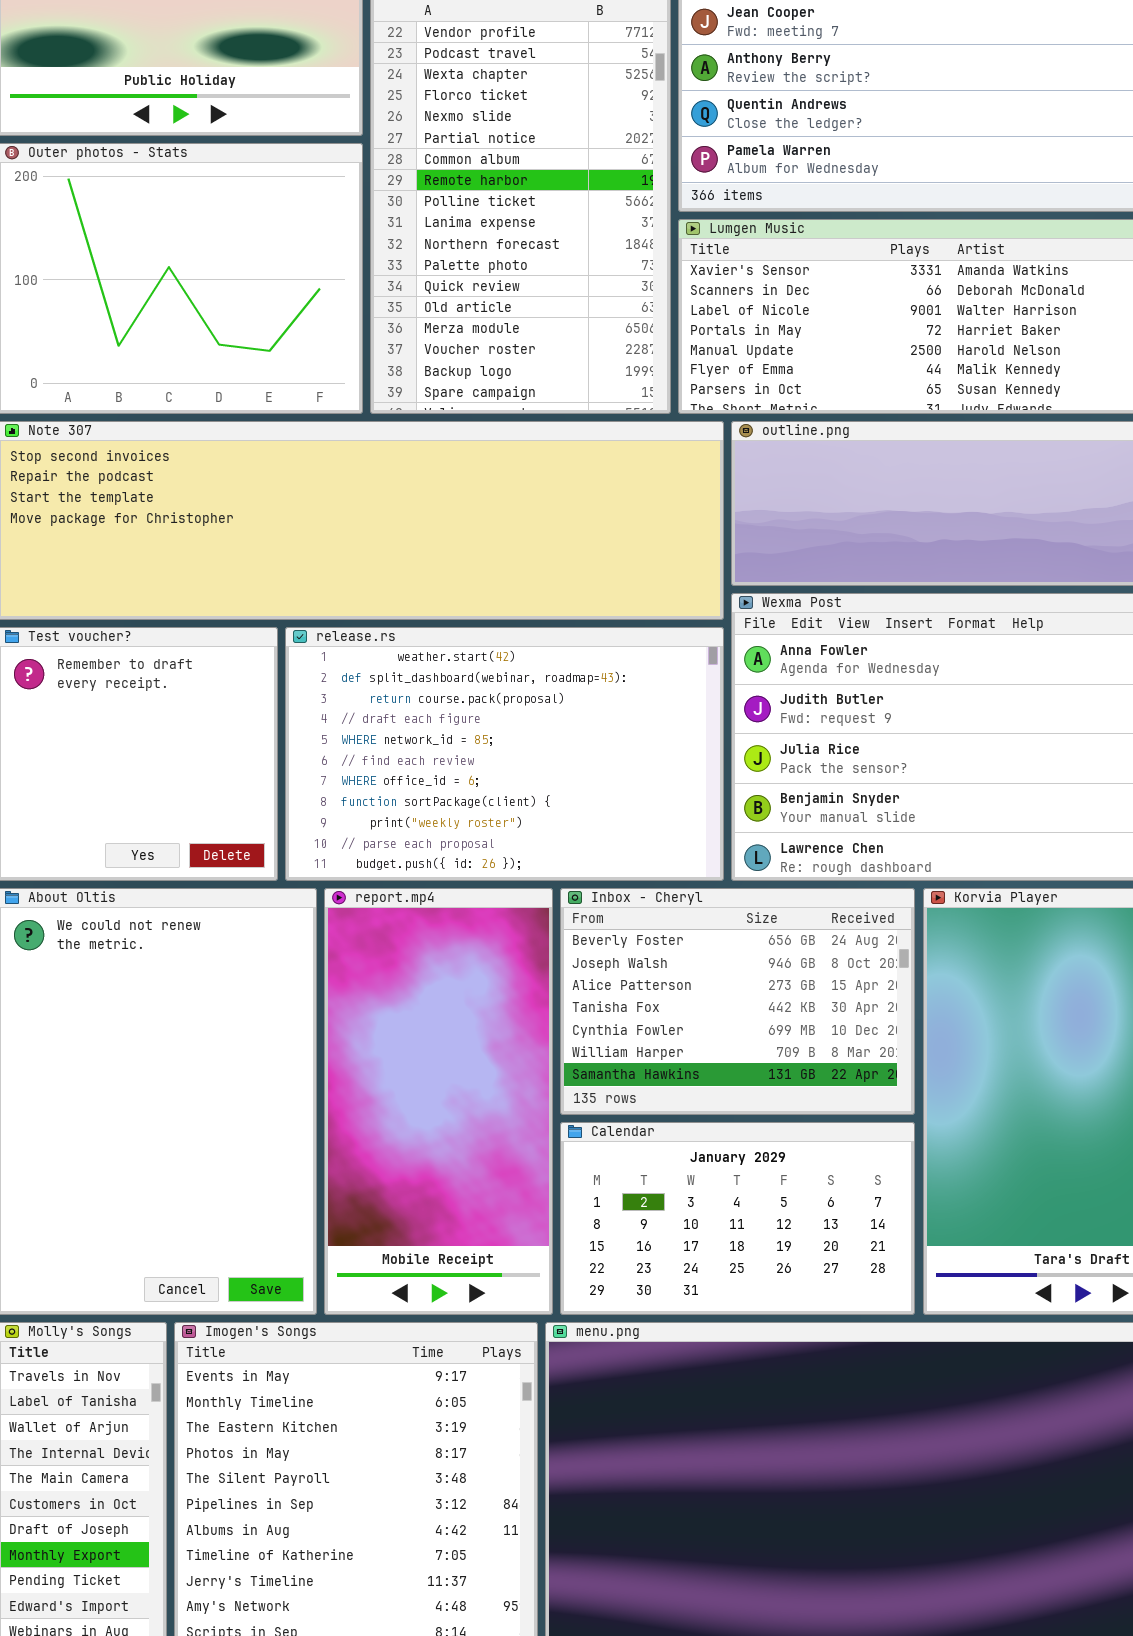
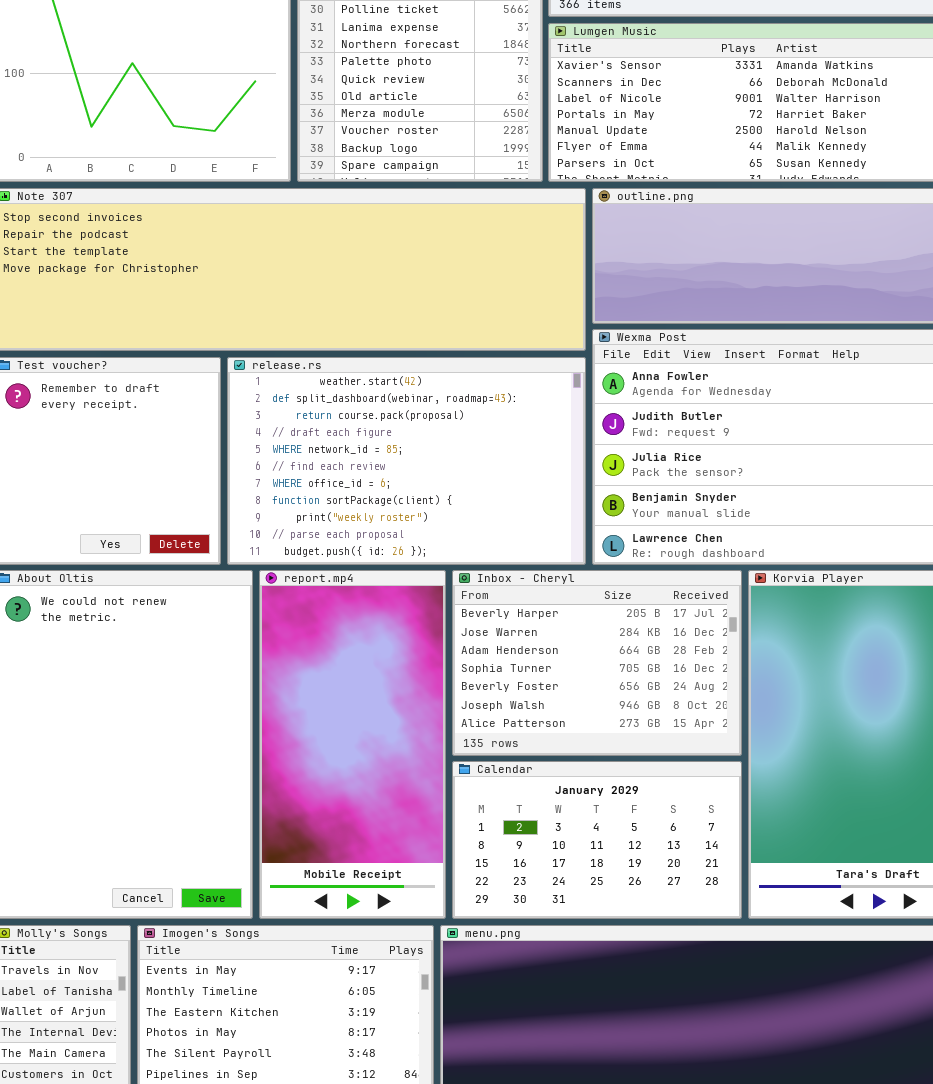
Inbox - Cheryl: [560,888,915,1115] -> [452,570,742,756], scrolled up 4 rows

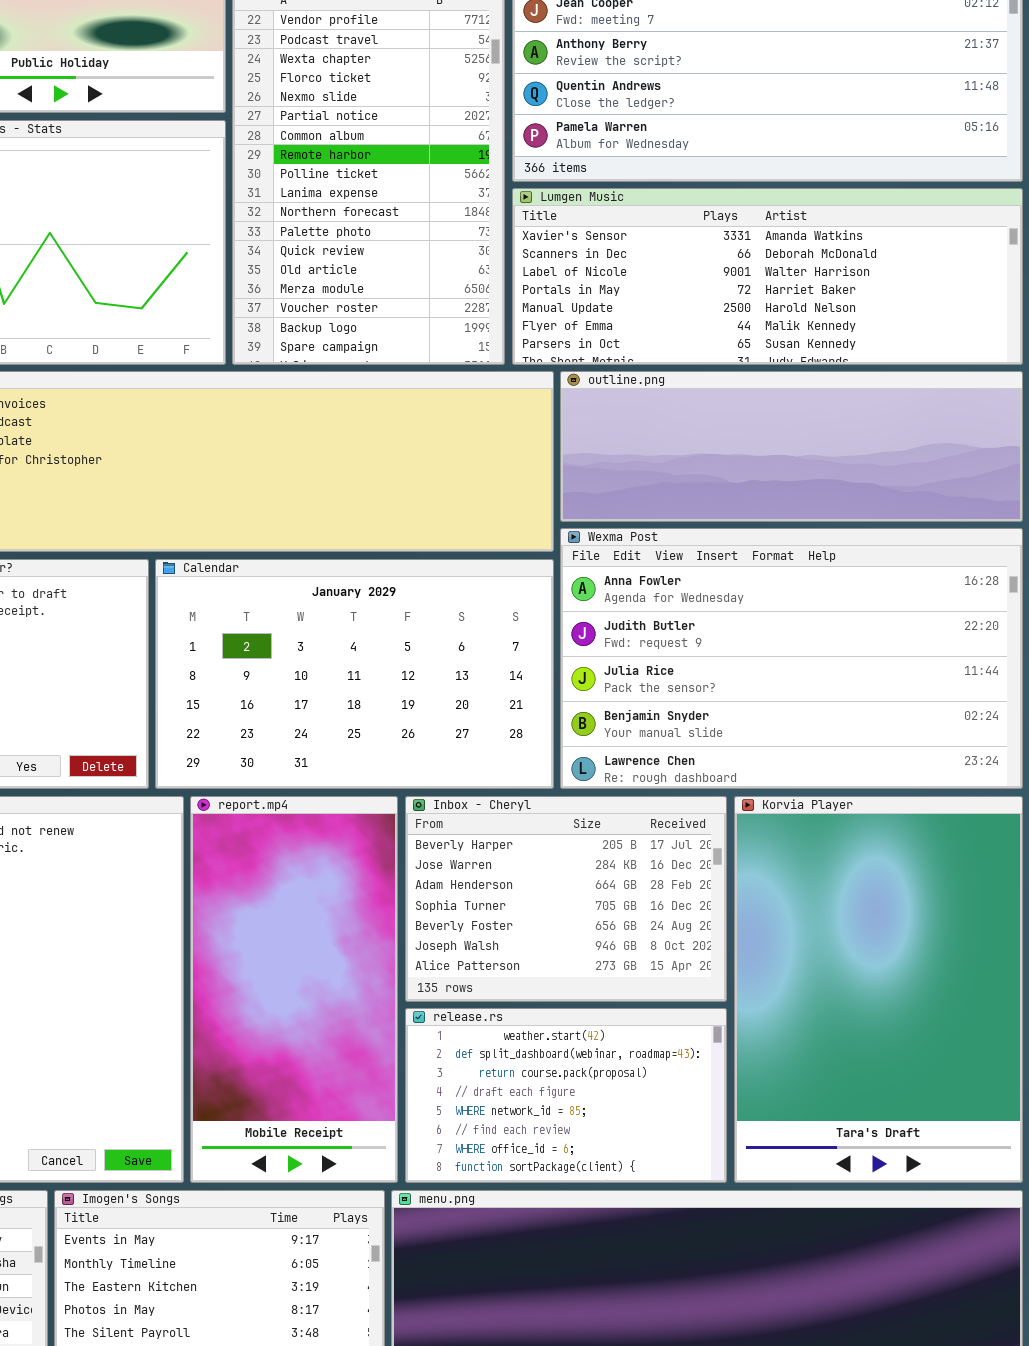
release.rs: [227,357,586,565] -> [405,1008,727,1183], moved, resized
Calendar: [452,761,742,919] -> [155,559,554,789], moved, resized

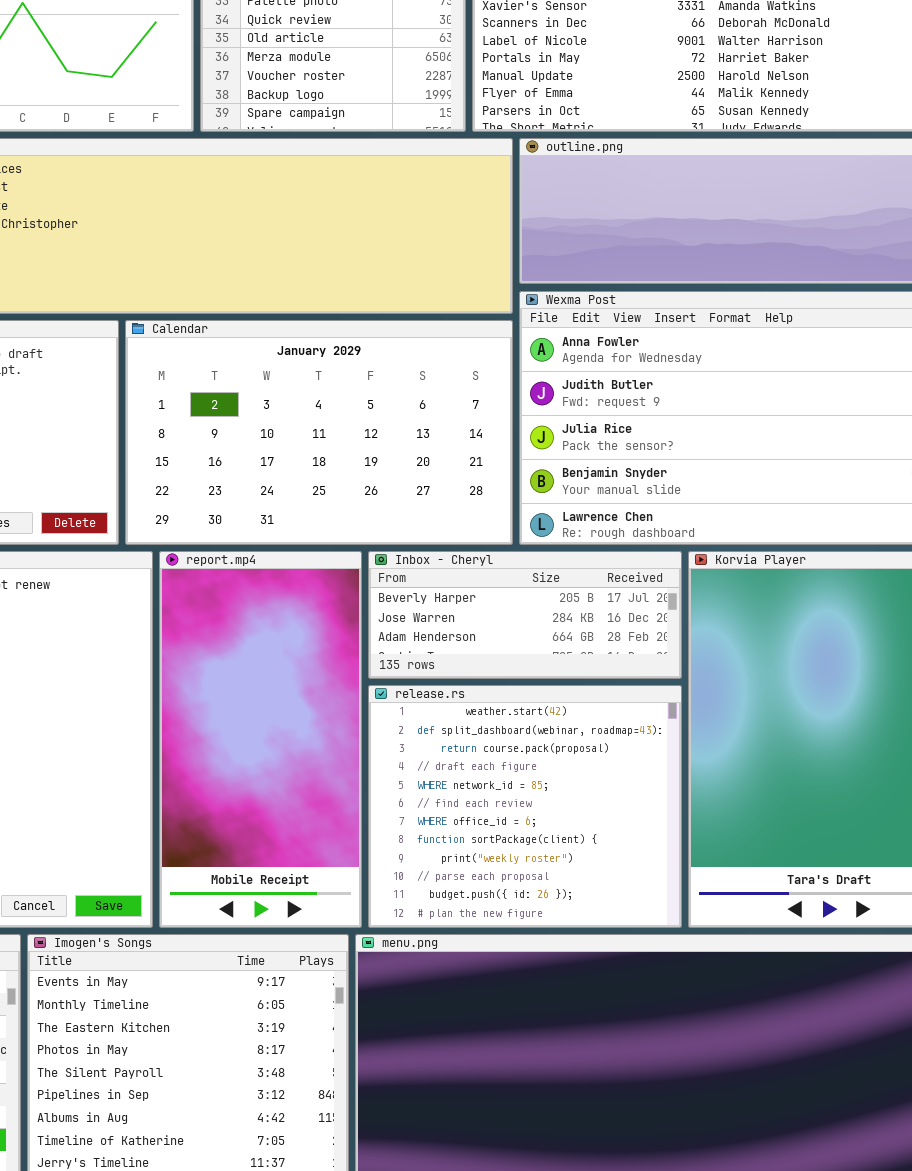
Inbox - Cheryl: [405,796,727,1002] -> [368,551,682,679], resized
release.rs: [405,1008,727,1183] -> [368,685,682,928], resized

